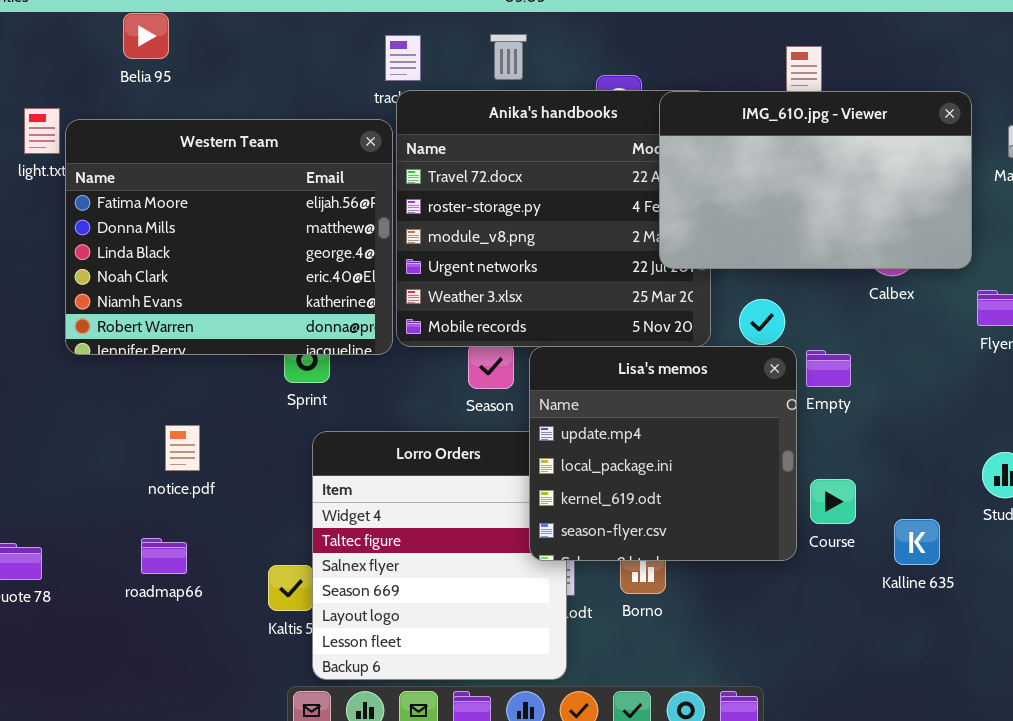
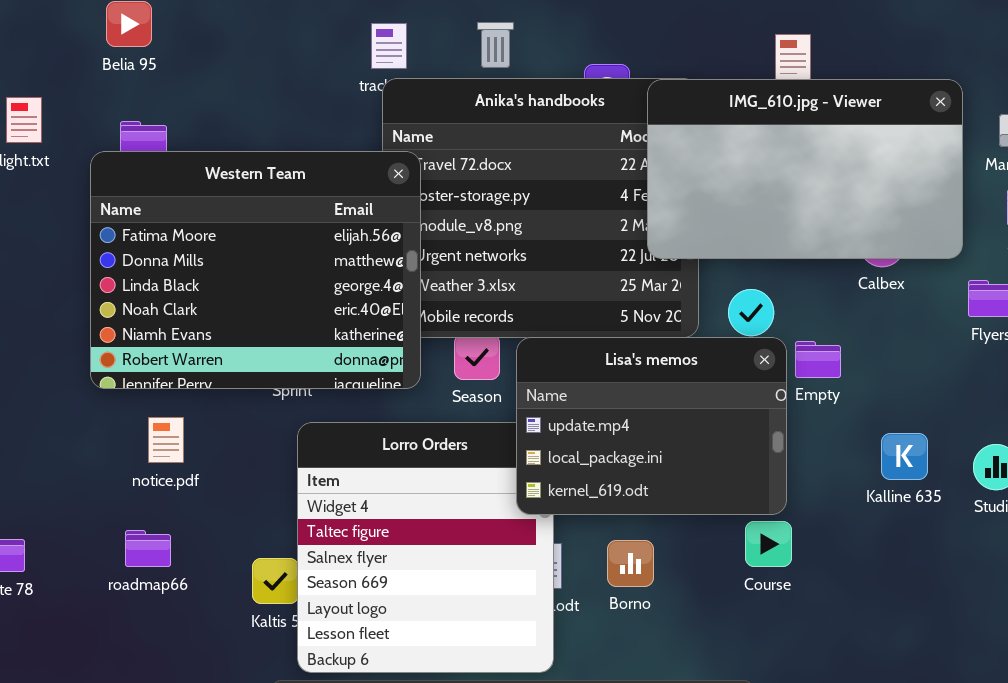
Western Team: [65,119,393,355] -> [90,151,421,389], moved
Lisa's memos: [529,346,797,561] -> [516,337,787,515], resized
Course: [810,479,856,524] -> [745,521,792,567], moved
Kalline 635: [894,519,940,565] -> [881,433,928,480], moved

